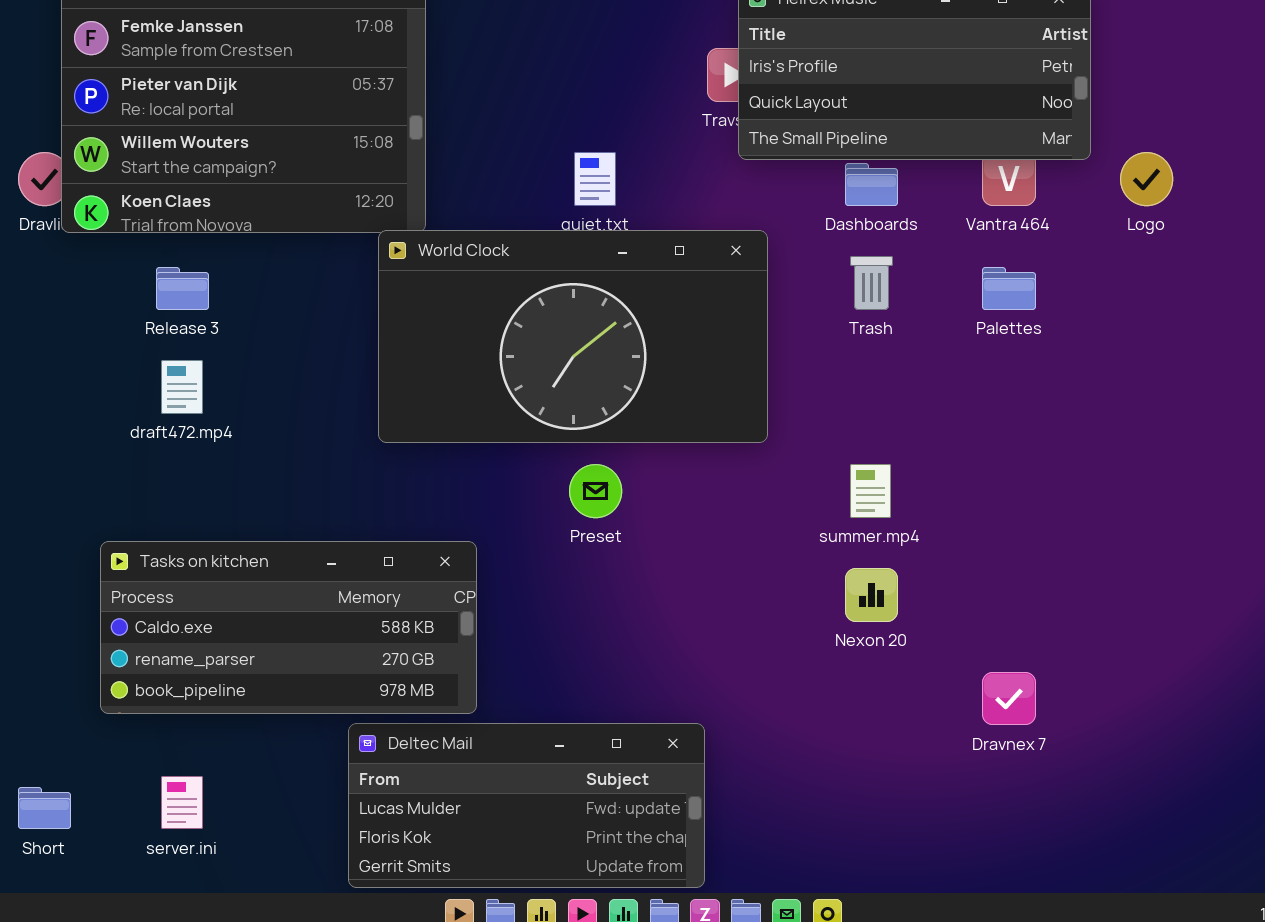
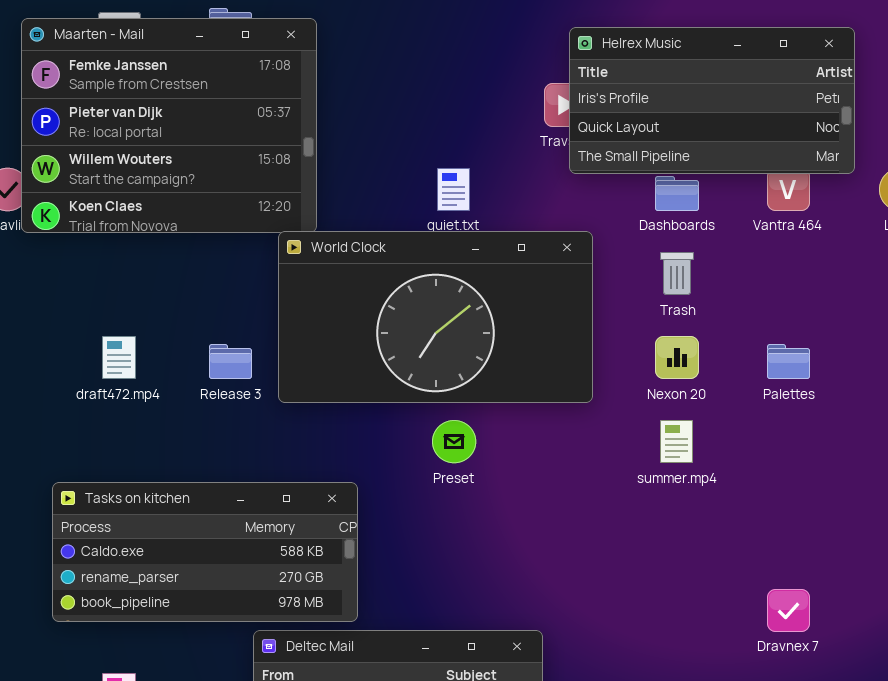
Release 3: [156,267,209,310] -> [209,344,252,379], moved
Palettes: [982,267,1036,310] -> [767,344,810,379], moved
Nexon 20: [845,568,898,622] -> [655,336,699,379], moved

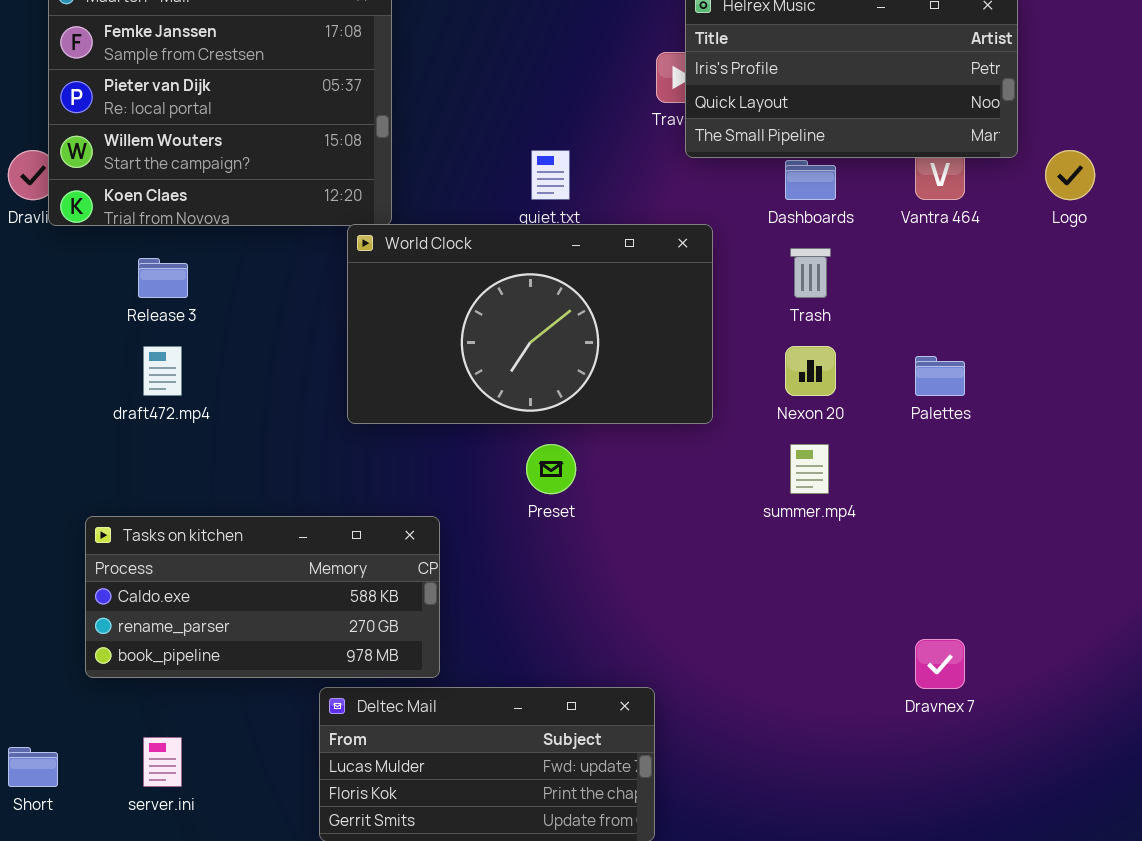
Release 3: [209,344,252,379] -> [138,258,188,298], moved

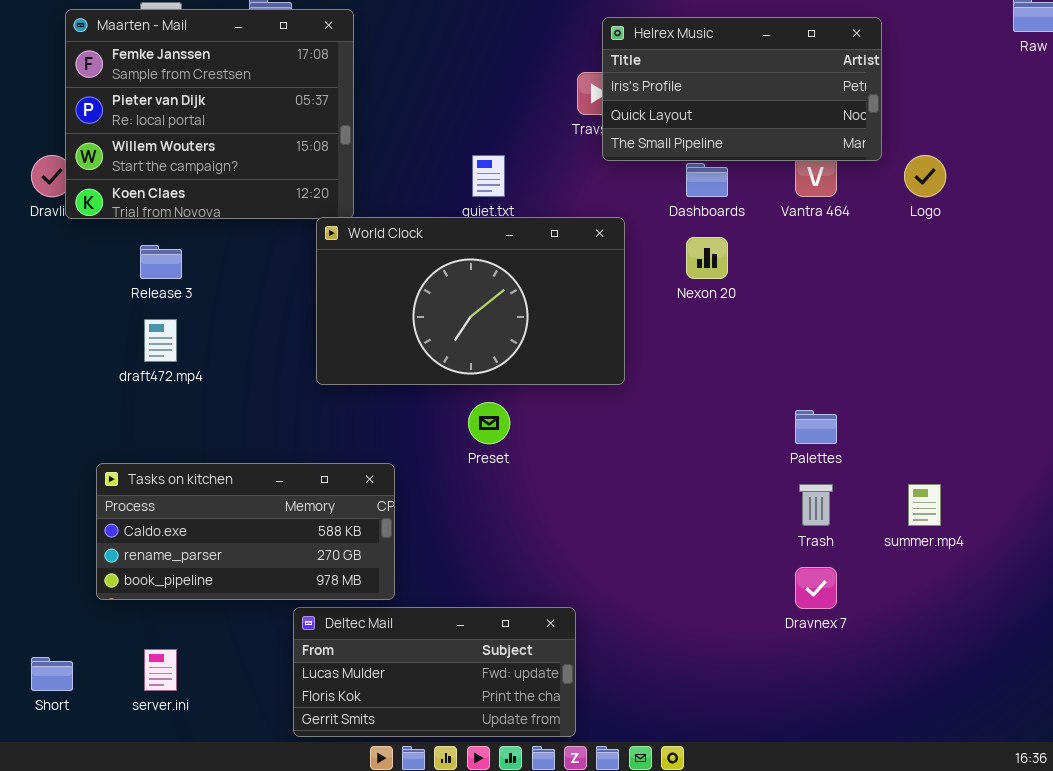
Trash: [790,248,831,298] -> [799,484,833,526], moved
Nexon 20: [785,346,836,396] -> [686,237,728,279], moved
Palettes: [915,356,965,396] -> [795,410,837,444], moved
summer.mp4: [790,444,829,494] -> [908,484,941,526], moved

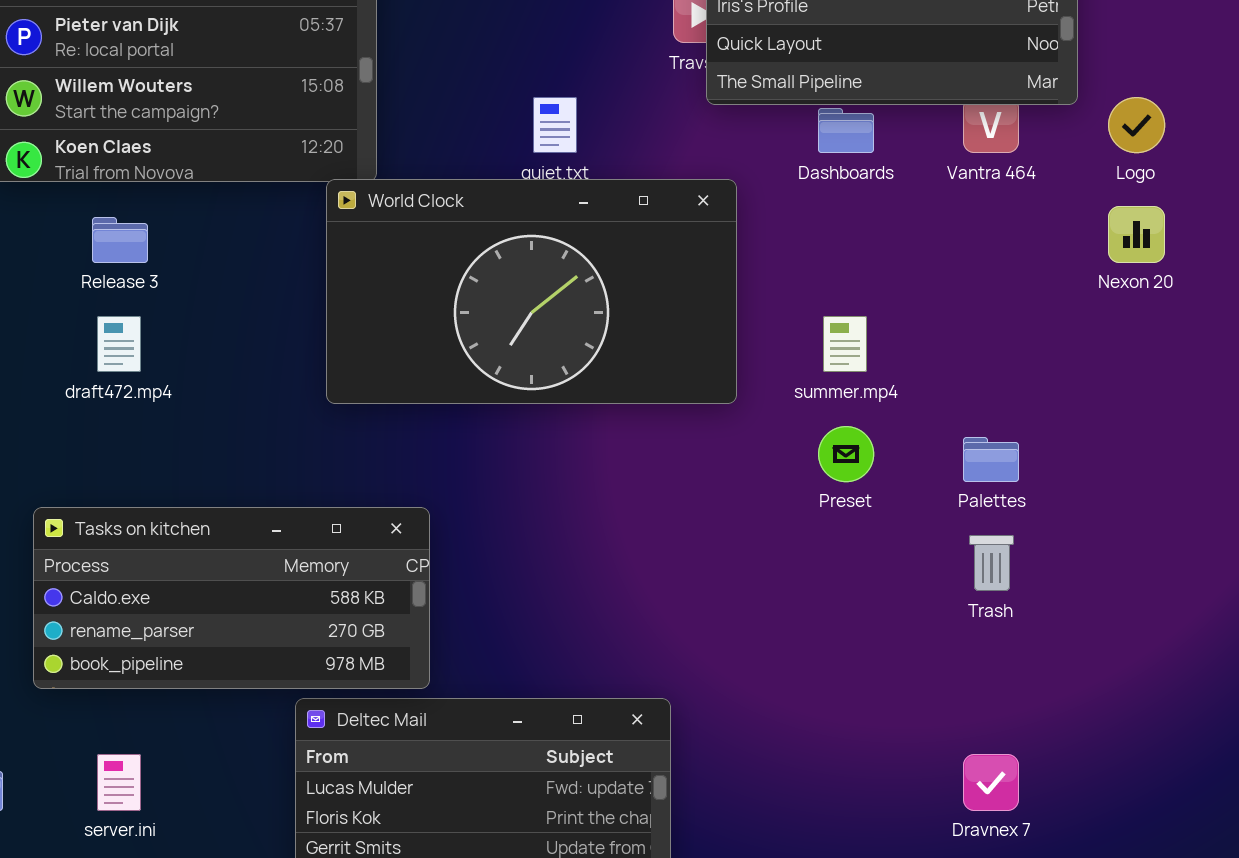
Nexon 20: [686,237,728,279] -> [1108,206,1165,263], moved
Preset: [468,402,510,444] -> [818,426,874,482], moved
summer.mp4: [908,484,941,526] -> [823,316,867,372], moved
Dravnex 7: [795,567,837,609] -> [963,754,1019,811], moved

